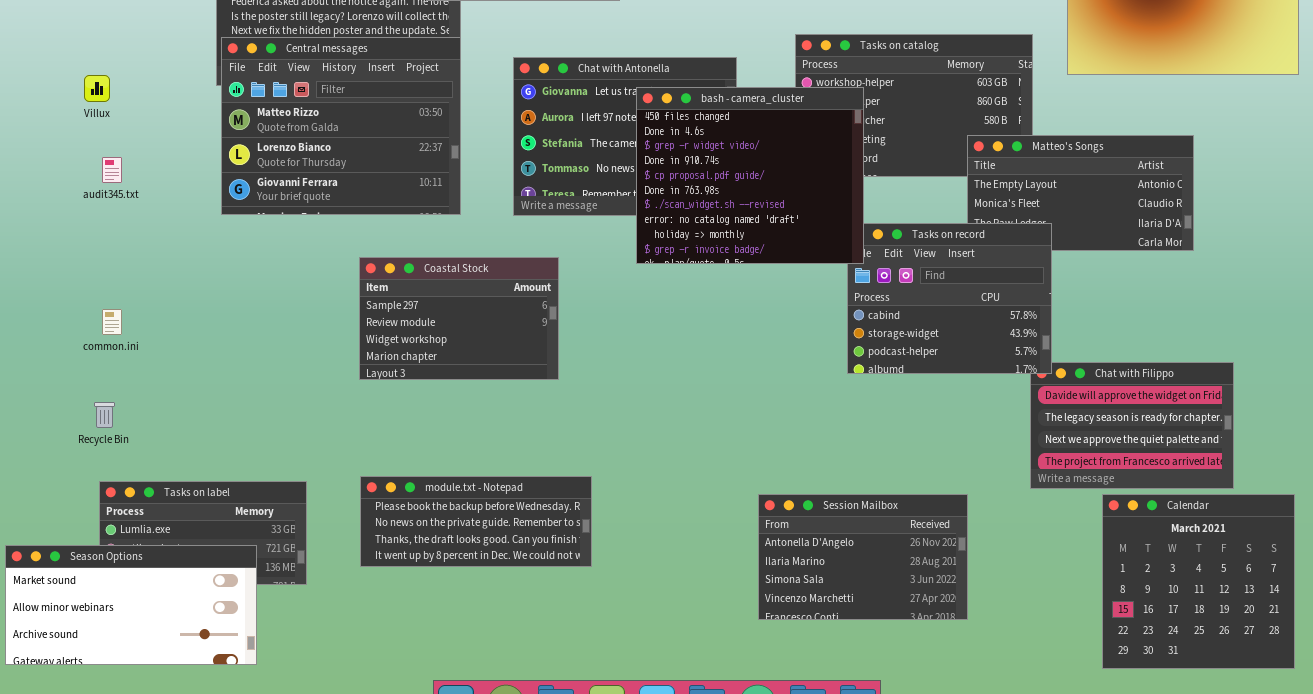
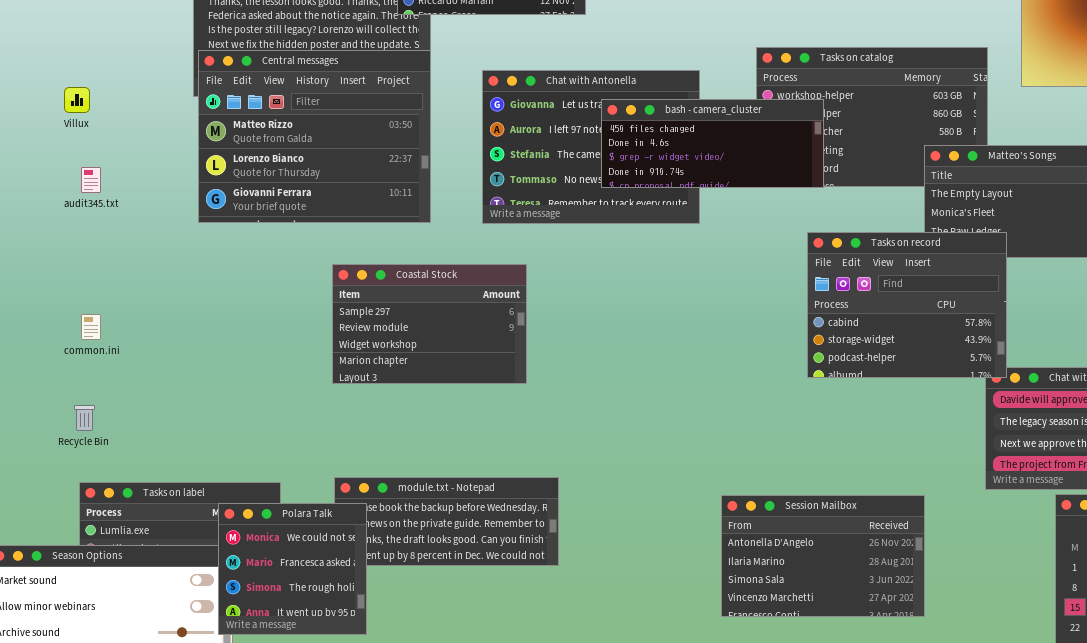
bash - camera_cluster: [636,87,864,264] -> [601,99,824,188], resized
Polara Talk: none -> [218,503,367,635], opened

